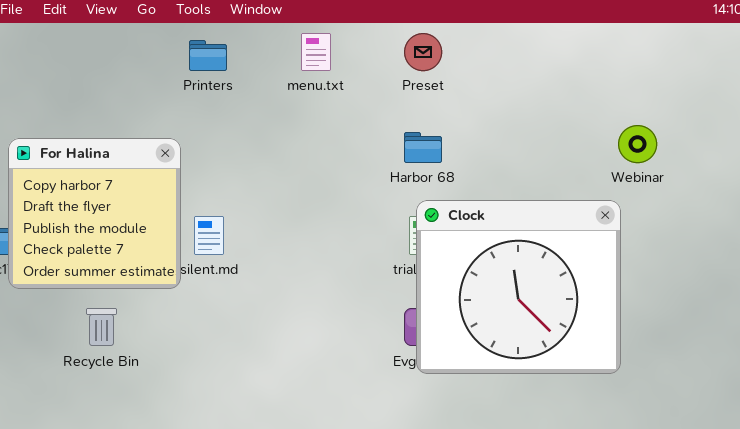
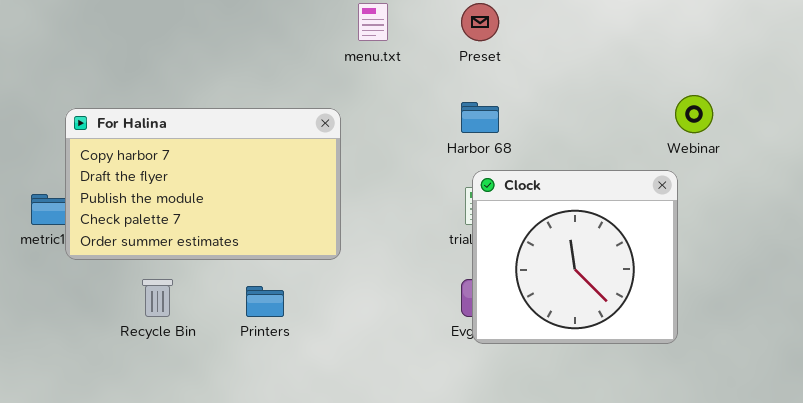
Printers: [189,40,227,71] -> [246,286,284,317], moved
For Halina: [8,138,181,289] -> [65,108,341,260], resized

